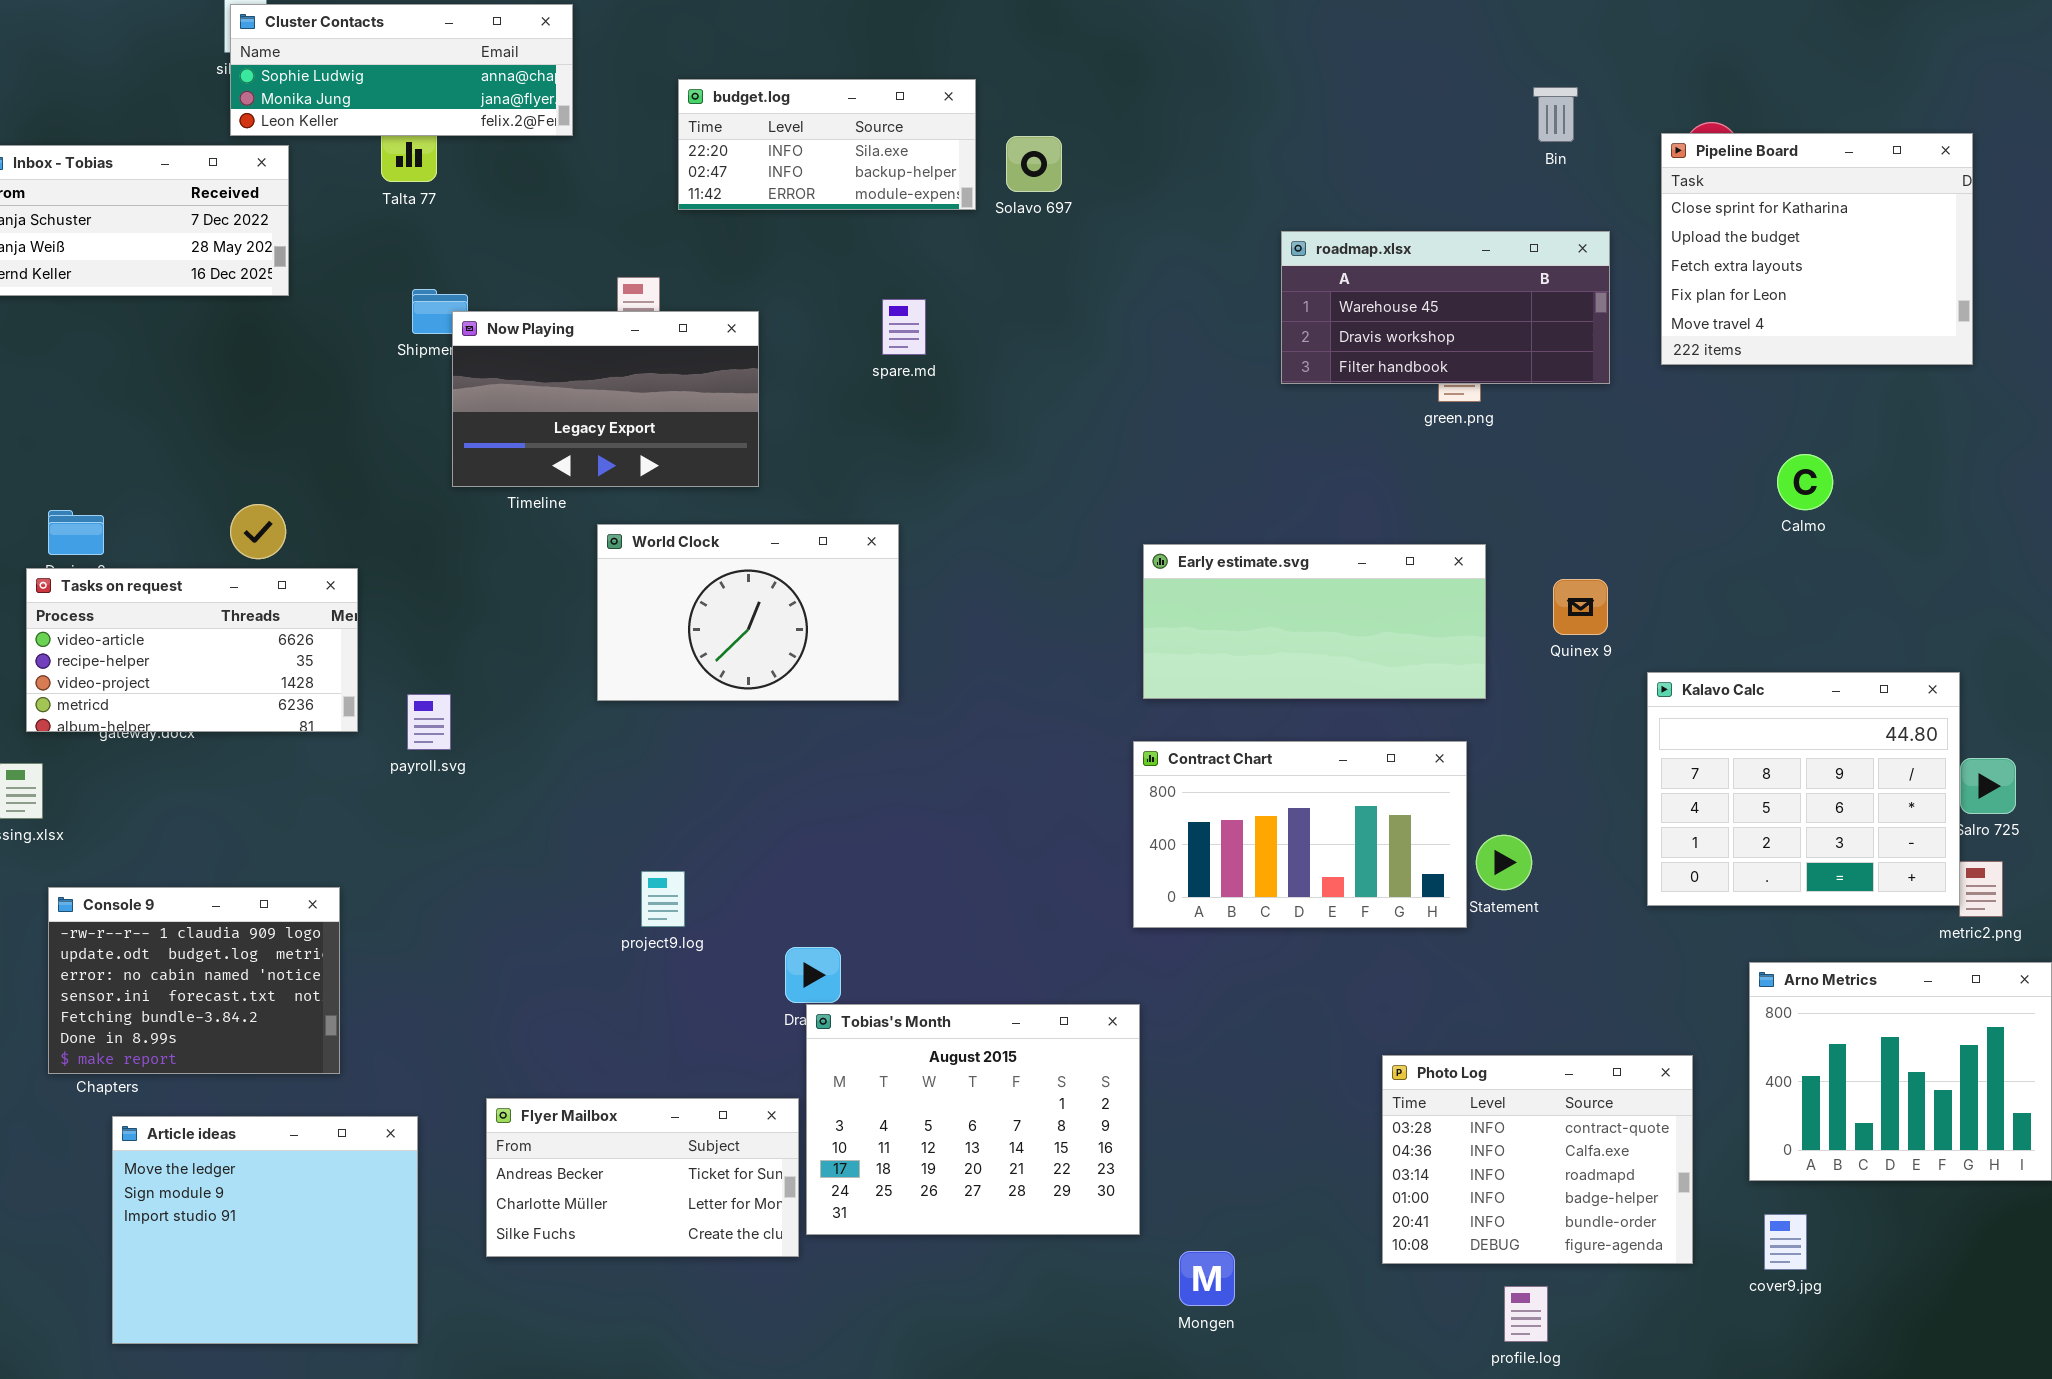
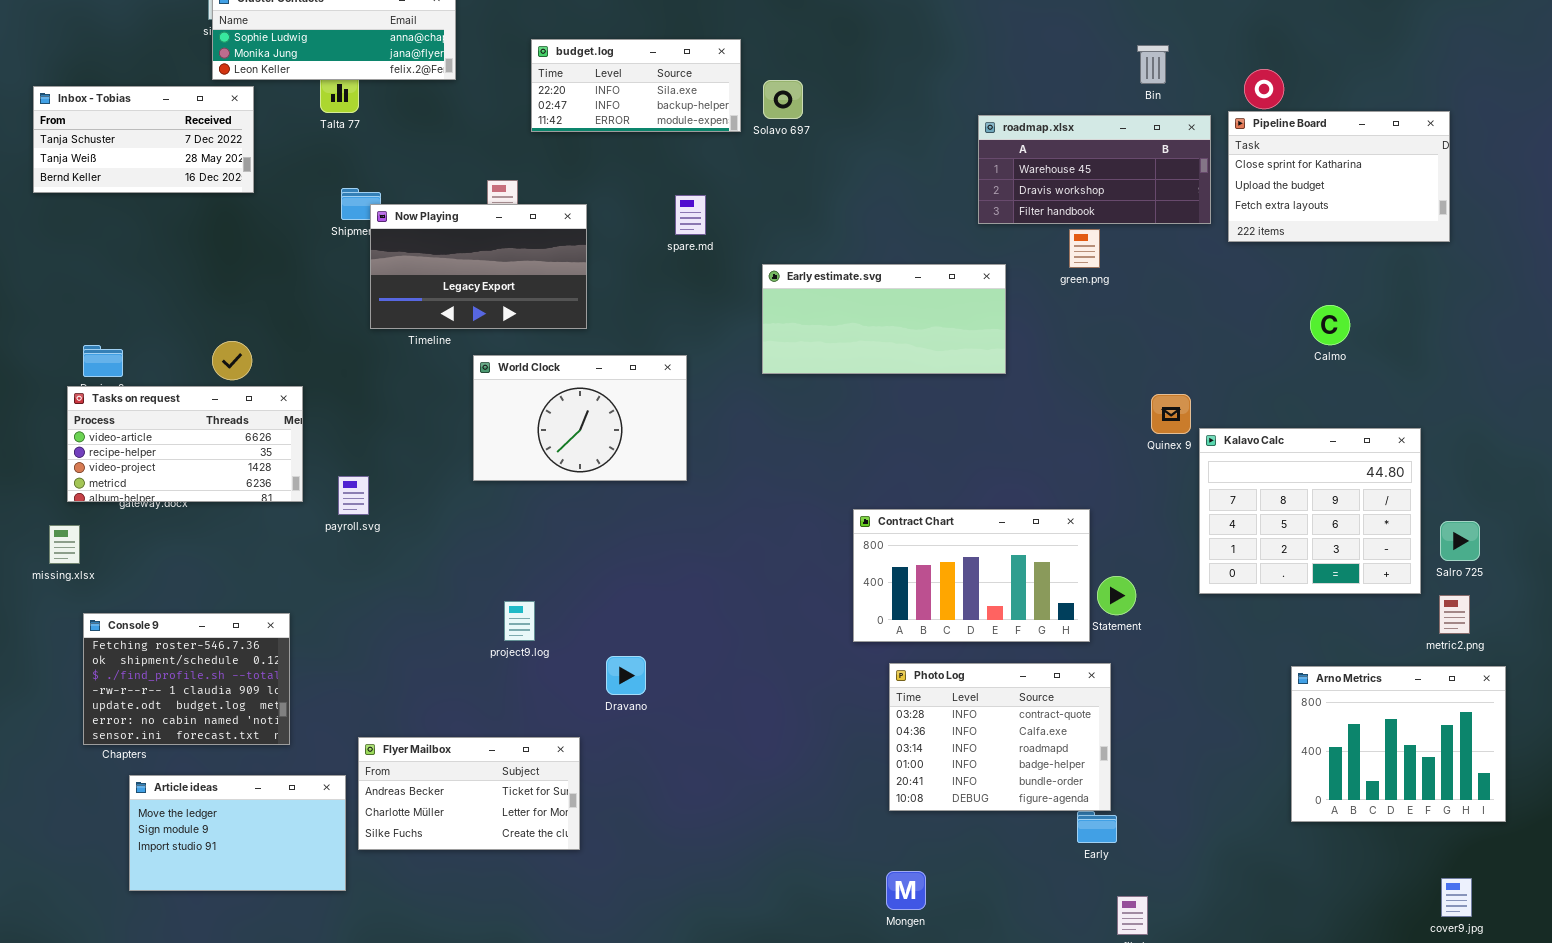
Pipeline Board: [1661,133,1973,365] -> [1228,111,1450,242], resized
roadmap.xlsx: [1281,231,1610,384] -> [978,115,1211,224], moved
Early estimate.svg: [1143,544,1486,699] -> [762,264,1006,374], moved
Kalavo Calc: [1647,672,1960,906] -> [1199,428,1421,594], moved
Console 9: [48,887,340,1074] -> [83,613,290,745], scrolled up 3 rows
Tobias's Month: [806,1004,1140,1235] -> none, closed
Photo Log: [1382,1055,1693,1264] -> [889,663,1111,811], moved
Flyer Mailbox: [486,1098,799,1257] -> [358,737,580,850], moved
Article ideas: [112,1116,418,1344] -> [129,775,346,891], resized
cover9.jpg: [1764,1214,1807,1270] -> [1441,878,1472,917], moved

